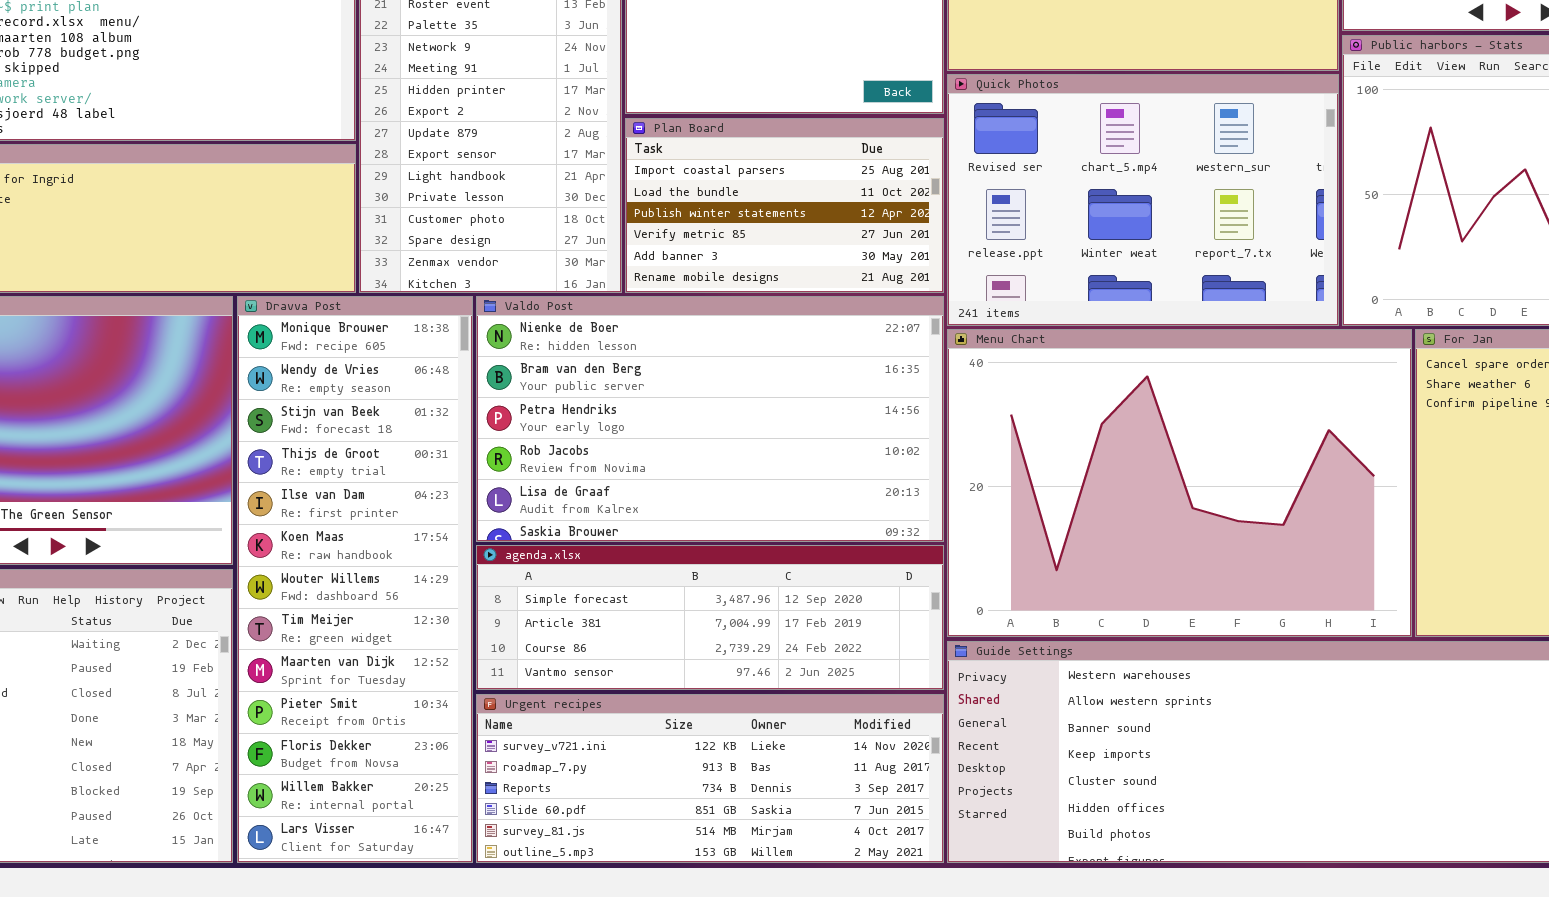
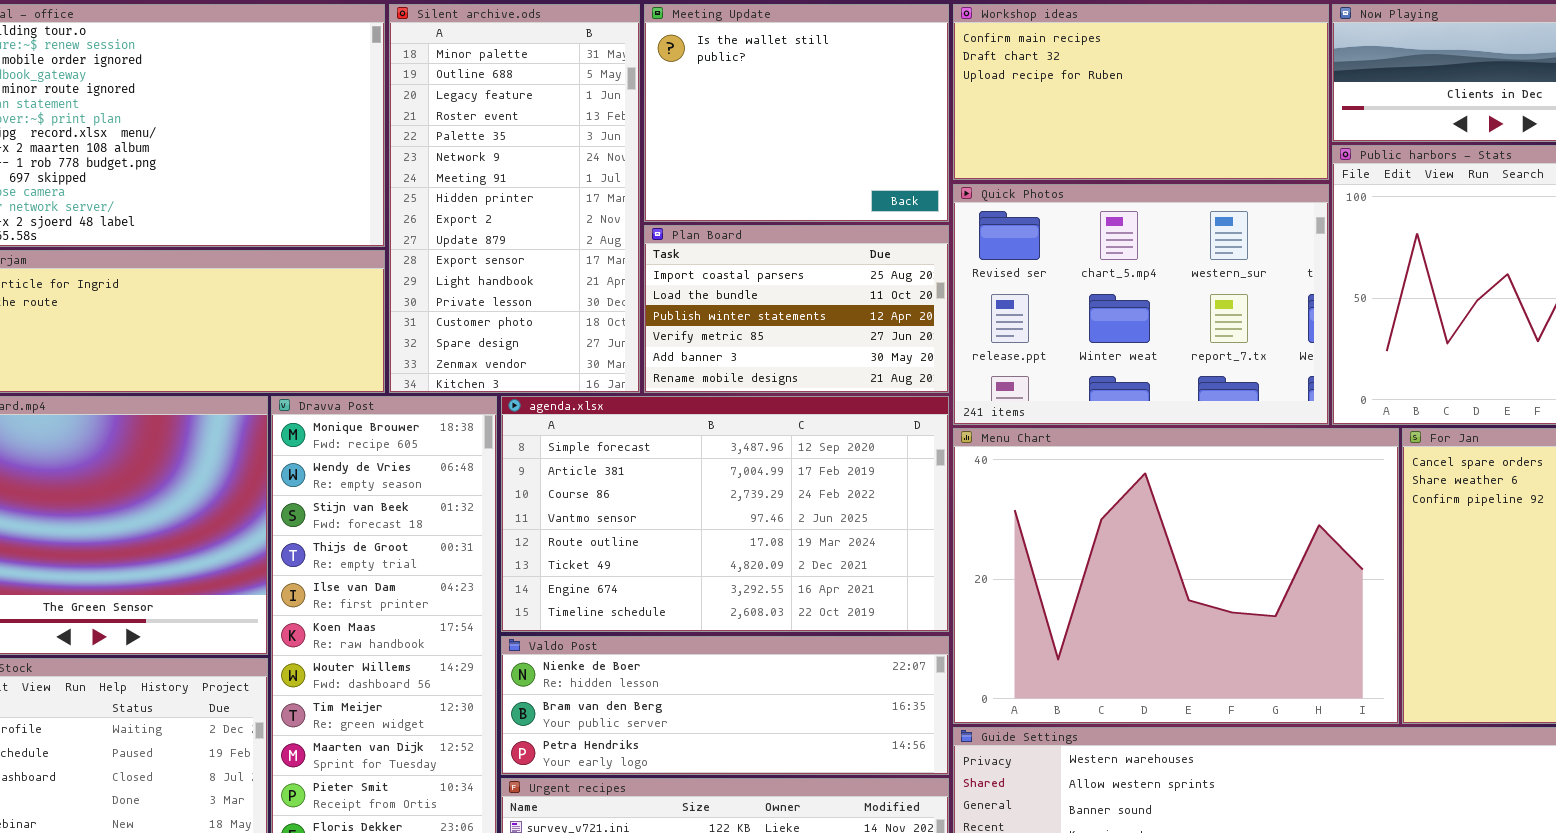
Valdo Post: [476,296,944,542] -> [501,636,949,775], moved, resized
agenda.xlsx: [476,545,944,690] -> [501,396,949,632], moved, resized

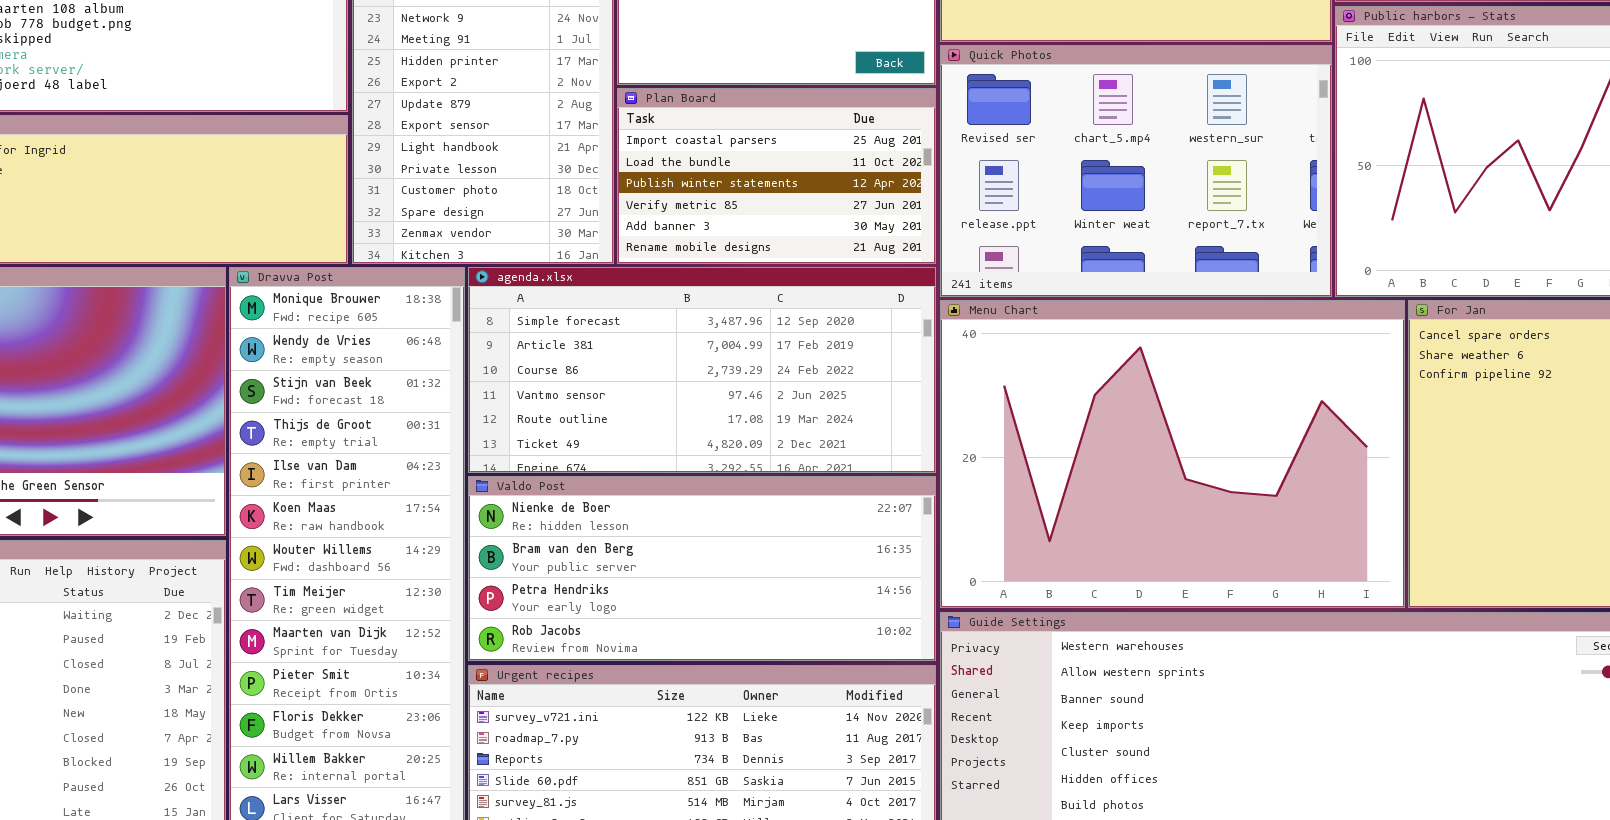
agenda.xlsx: [501,396,949,632] -> [468,267,936,473], resized
Valdo Post: [501,636,949,775] -> [468,476,936,661], resized

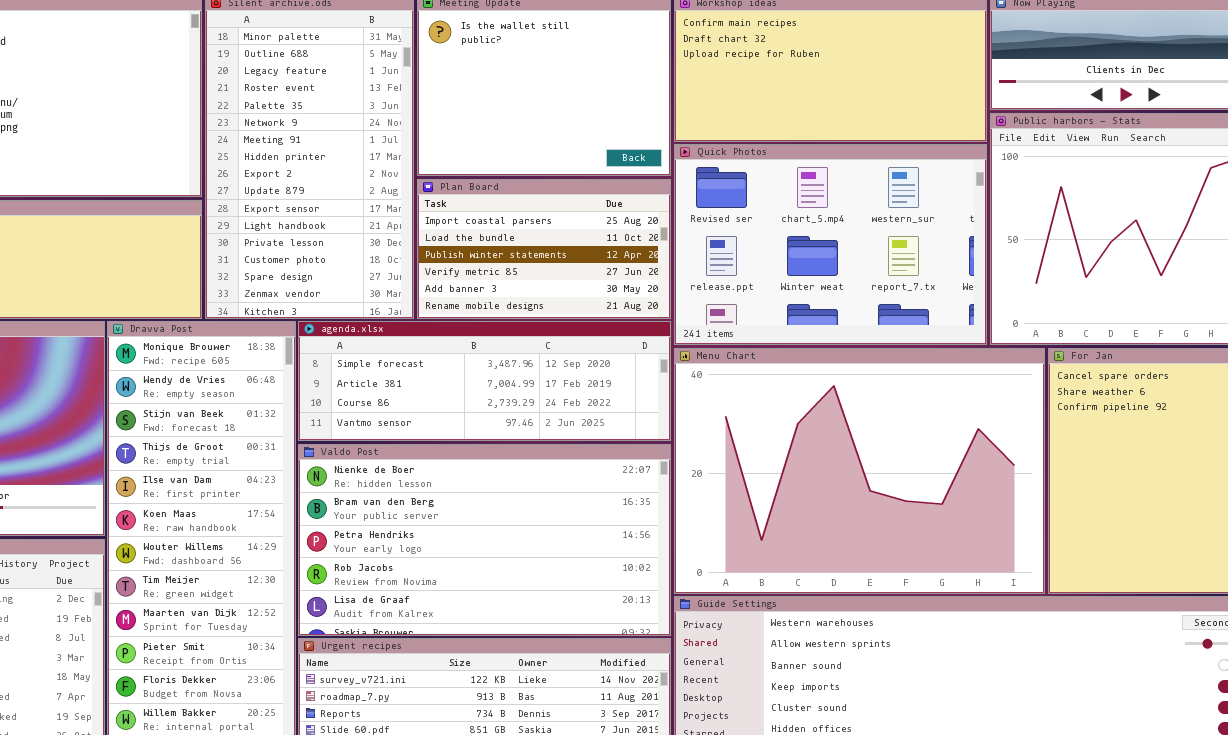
agenda.xlsx: [468,267,936,473] -> [298,321,671,441], resized
Valdo Post: [468,476,936,661] -> [298,444,671,636], resized

